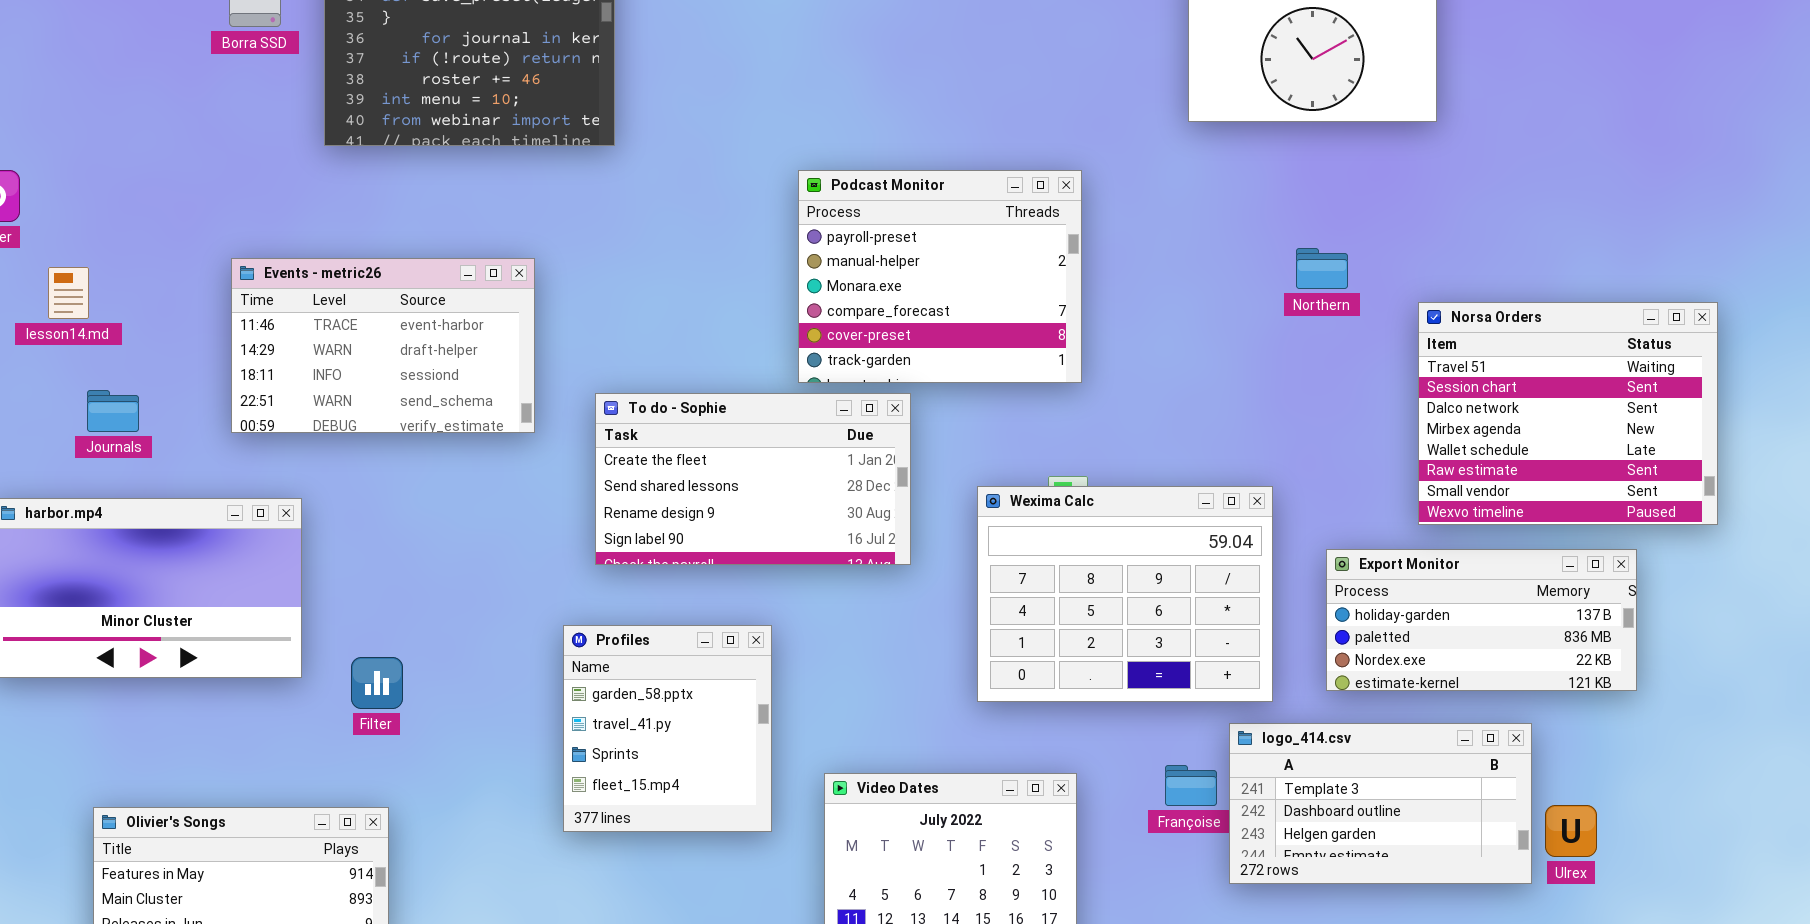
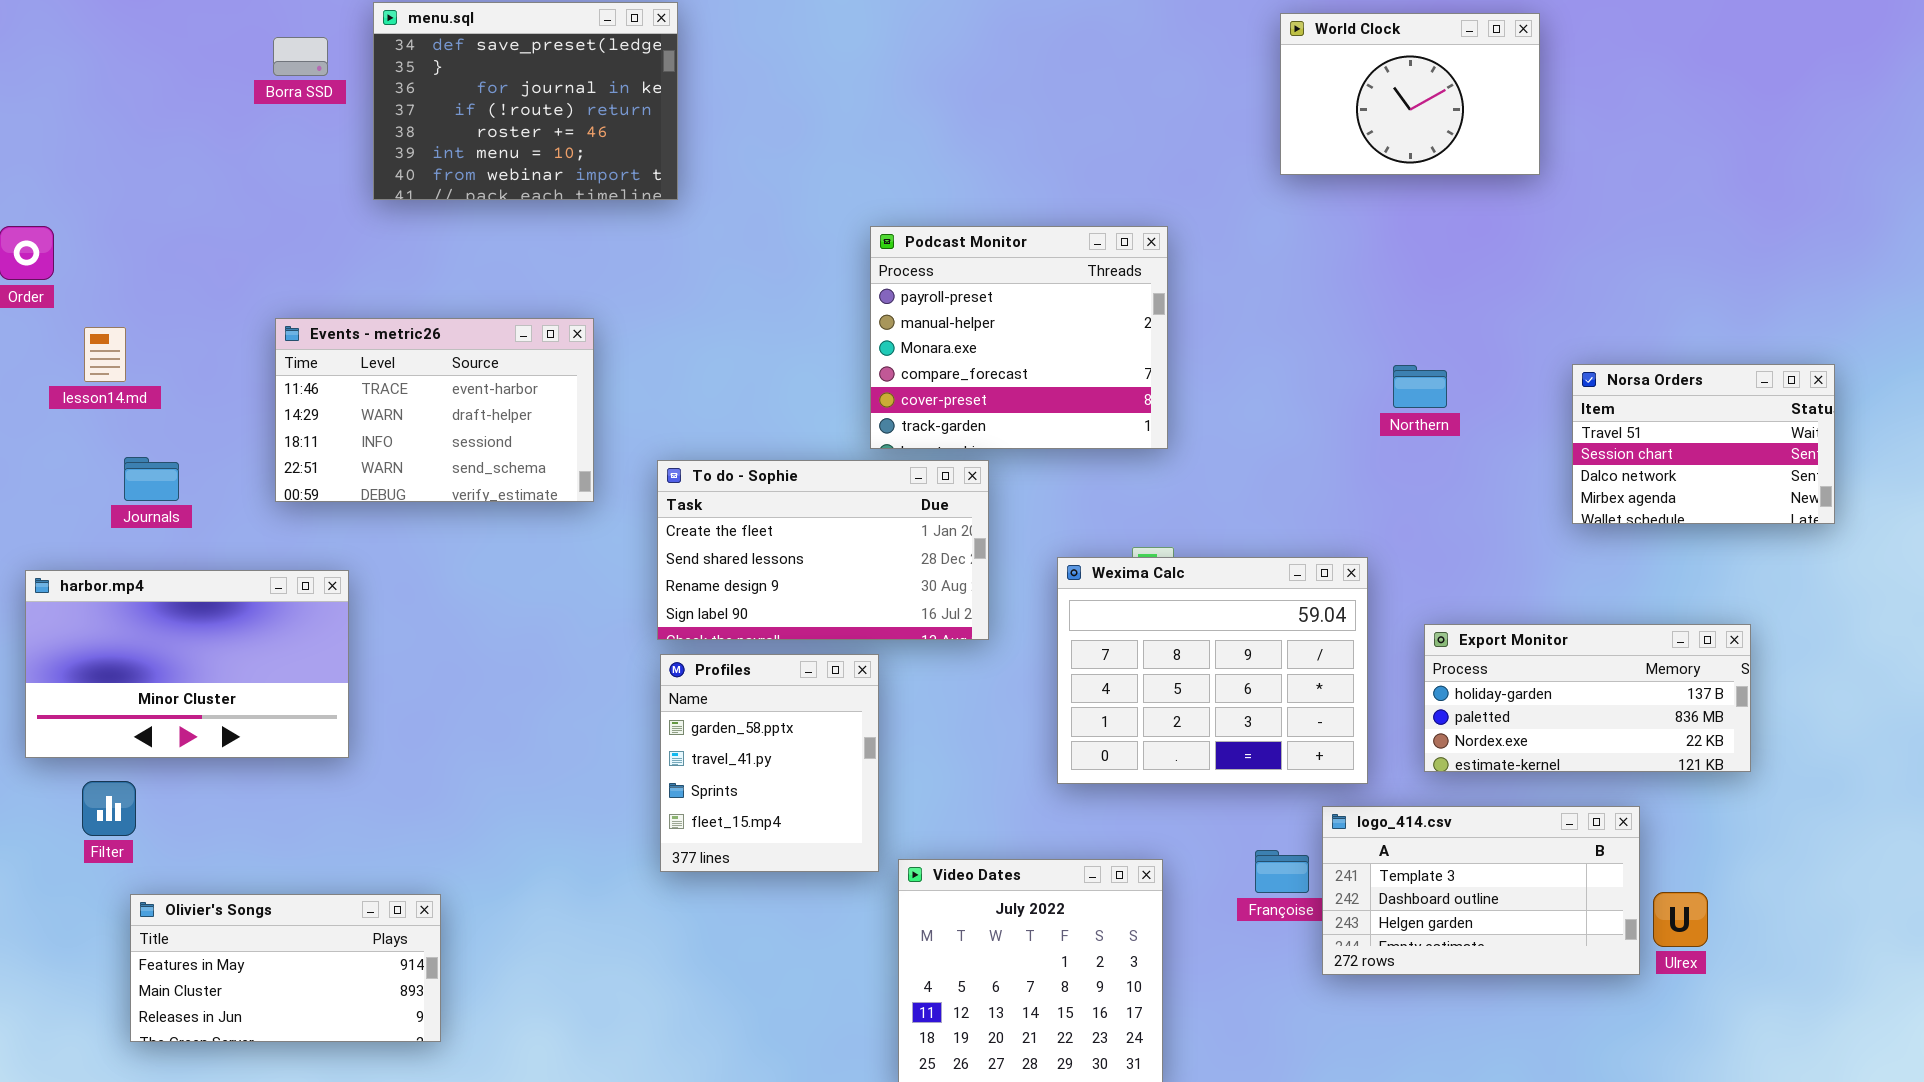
Northern: [1296,248,1348,289] -> [1393,365,1447,408], moved
Norsa Orders: [1418,302,1718,525] -> [1572,364,1835,524], resized
Profiles: [563,625,772,832] -> [660,654,879,872], moved
Filter: [351,657,403,709] -> [82,781,136,836], moved

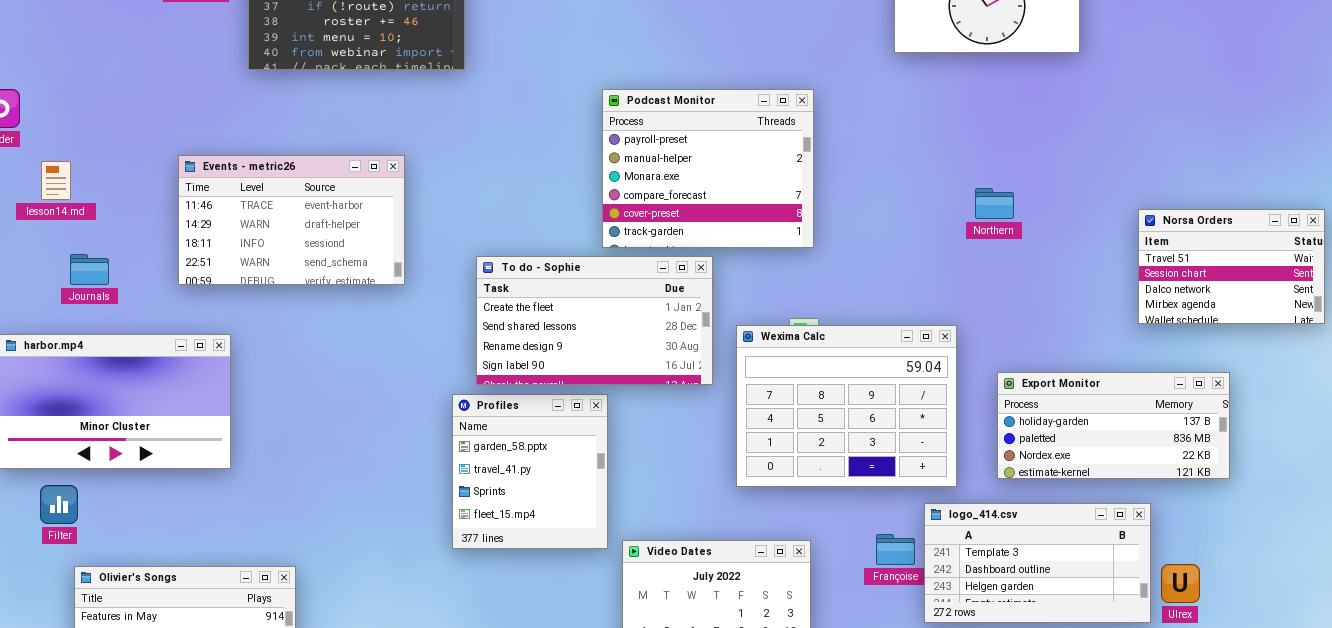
Norsa Orders: [1572,364,1835,524] -> [1138,209,1325,324], moved
To do - Sophie: [657,460,989,640] -> [476,256,713,385], moved

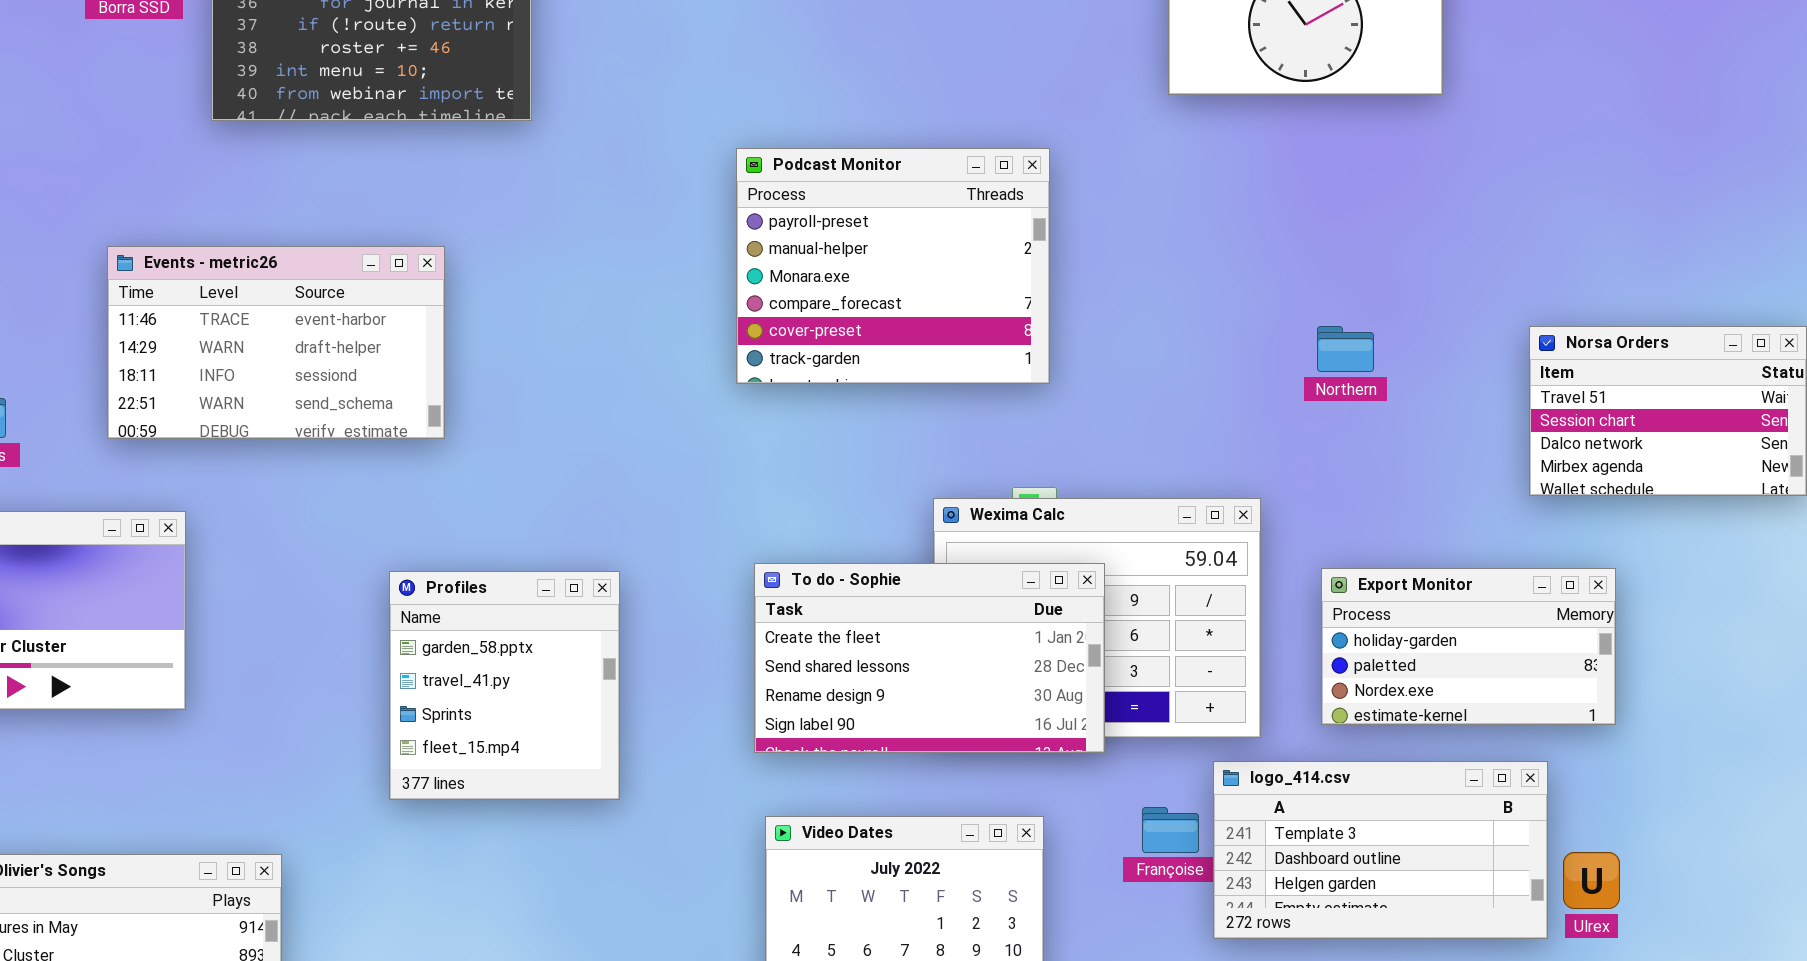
Northern: [975,188,1014,219] -> [1317,326,1374,372], moved
To do - Sophie: [476,256,713,385] -> [754,563,1105,753], moved
Export Monitor: [997,372,1230,479] -> [1321,568,1616,725], resized
Profiles: [452,394,608,549] -> [389,571,620,800], moved

